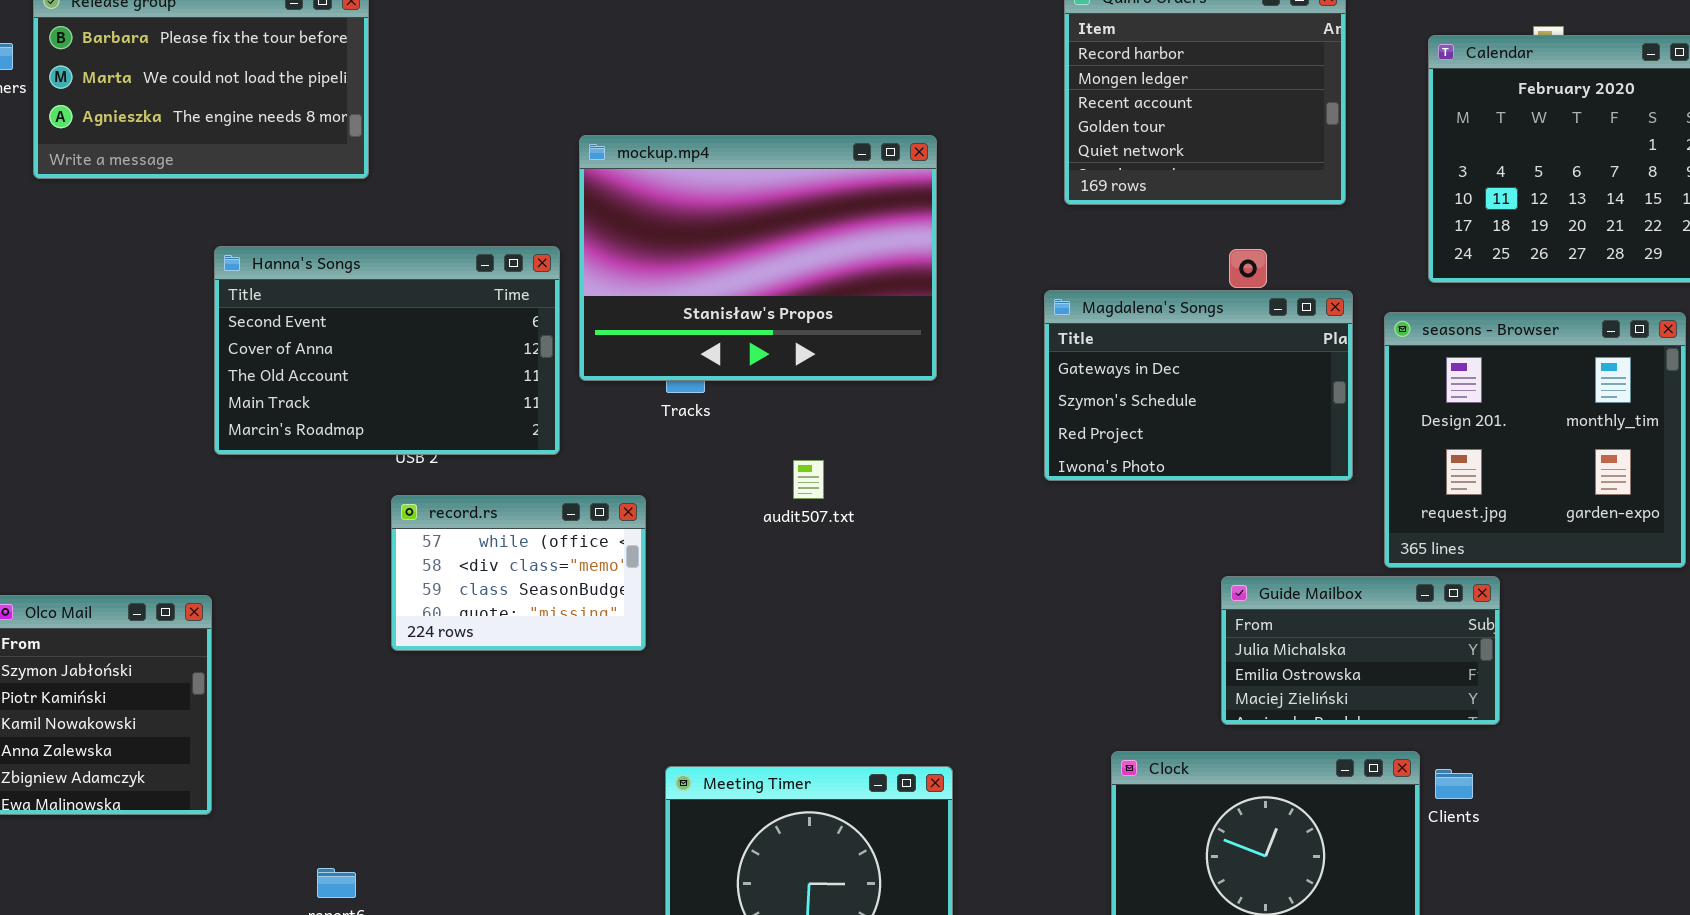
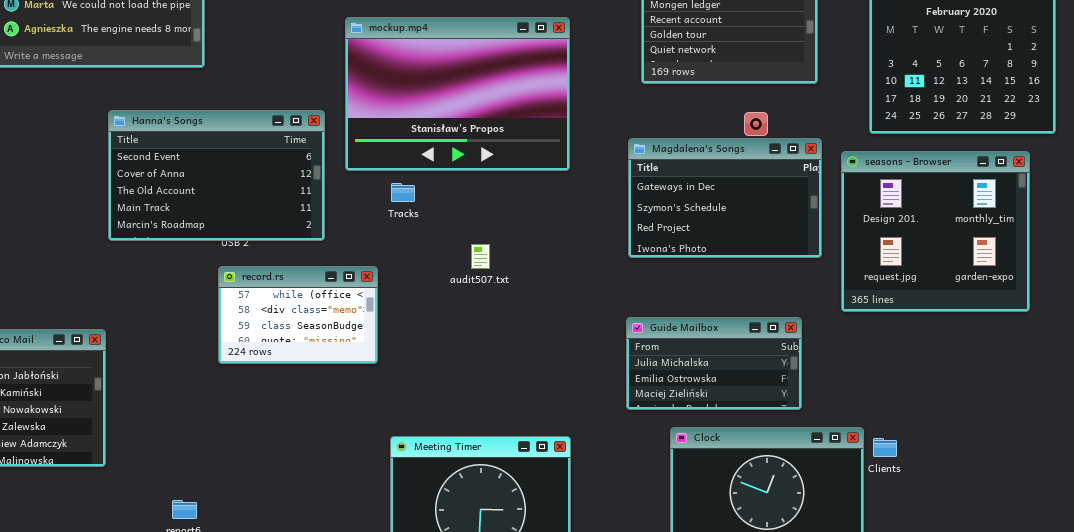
mockup.mp4: [579,135,937,381] -> [345,17,570,171], moved
Guide Mailbox: [1221,576,1500,725] -> [626,317,802,410], moved

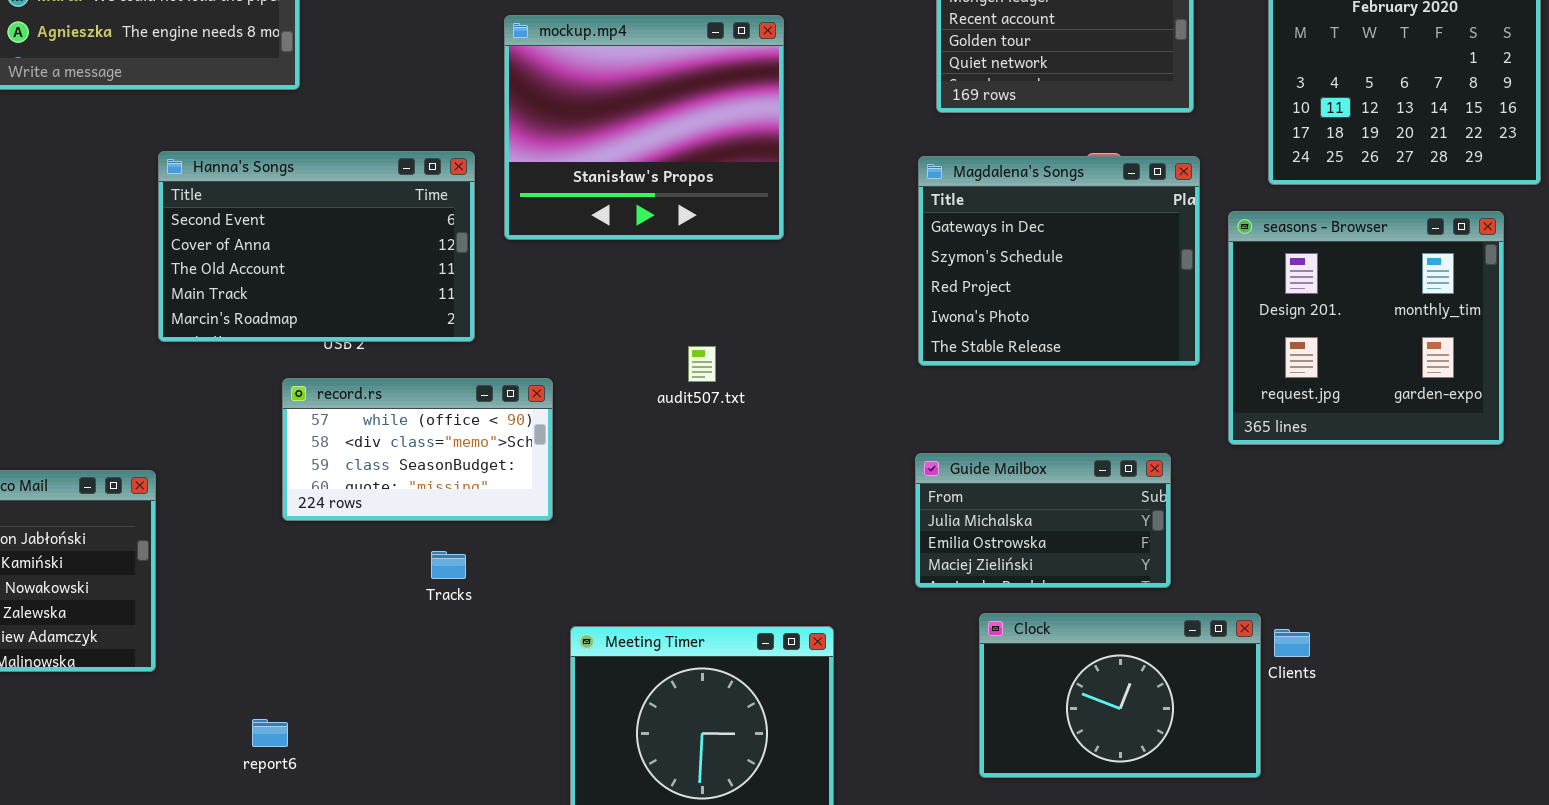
mockup.mp4: [345,17,570,171] -> [504,15,784,240], resized
Magdalena's Songs: [628,138,822,258] -> [918,156,1200,366], resized
Tracks: [391,183,415,202] -> [431,551,466,579], moved
record.rs: [218,266,378,364] -> [282,378,553,521], resized

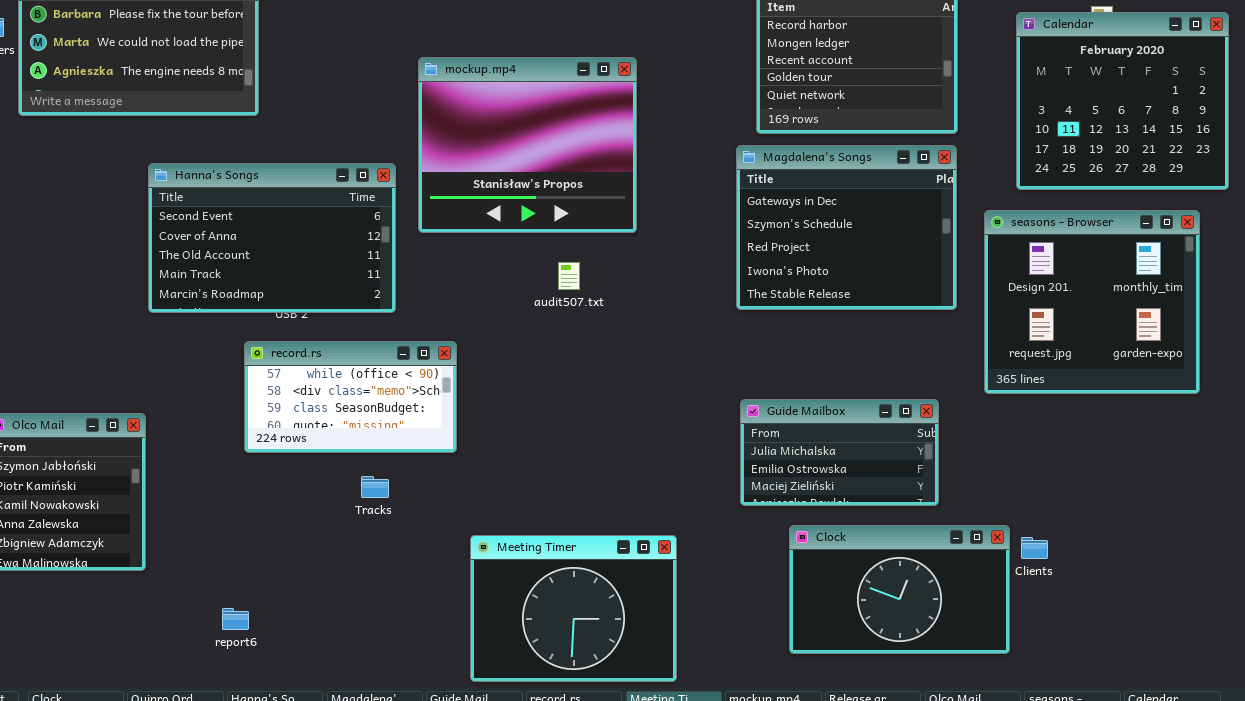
Magdalena's Songs: [918,156,1200,366] -> [736,145,957,310], moved
audit507.txt: [688,346,716,382] -> [558,262,580,290], moved

